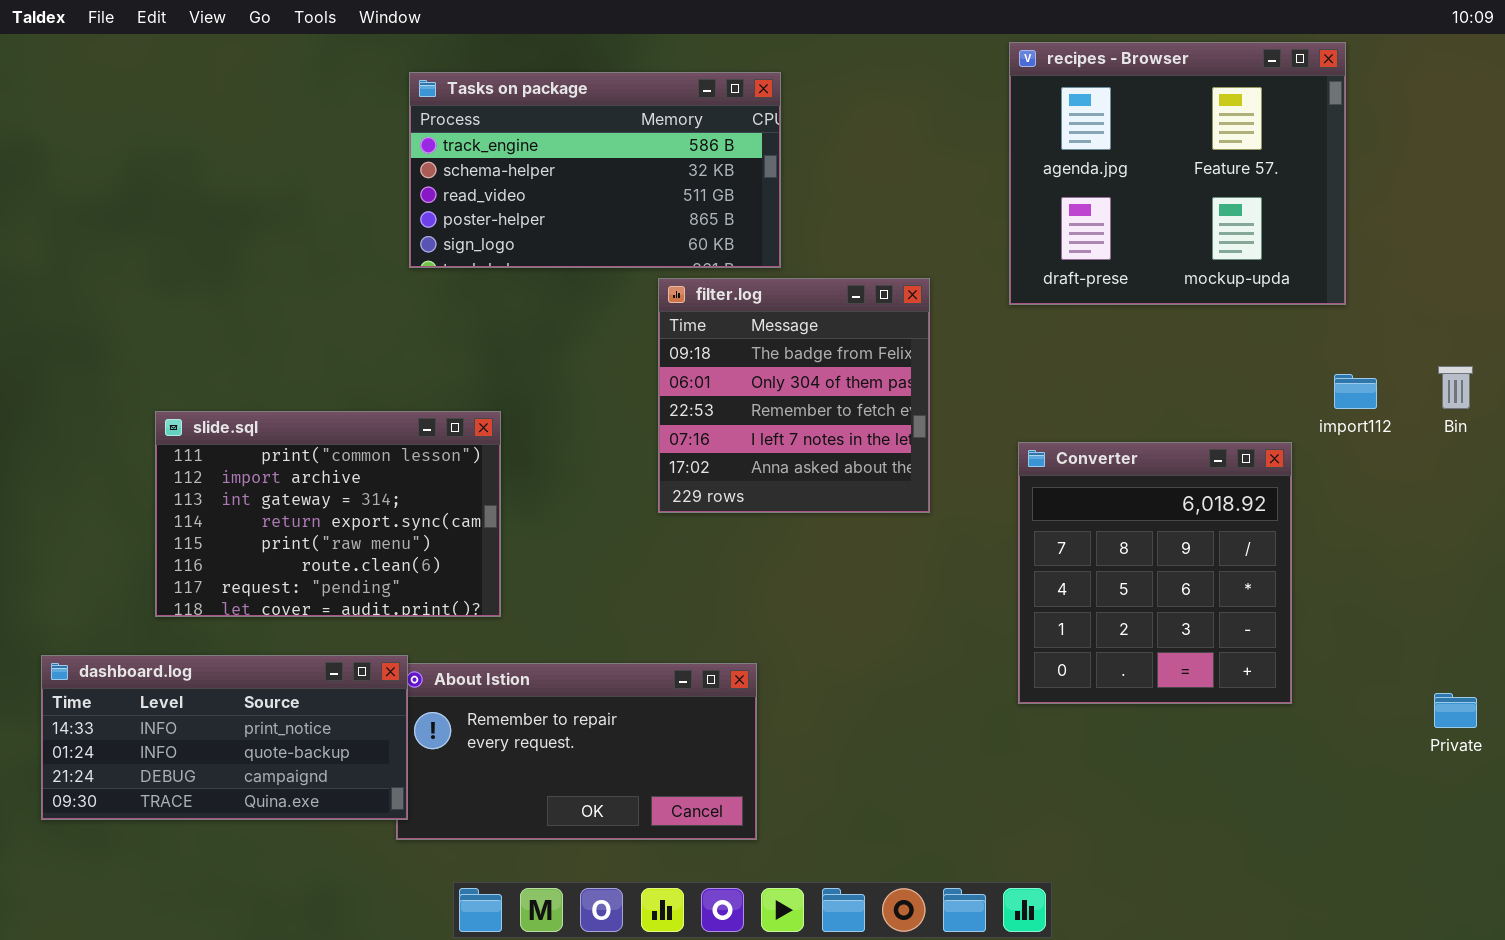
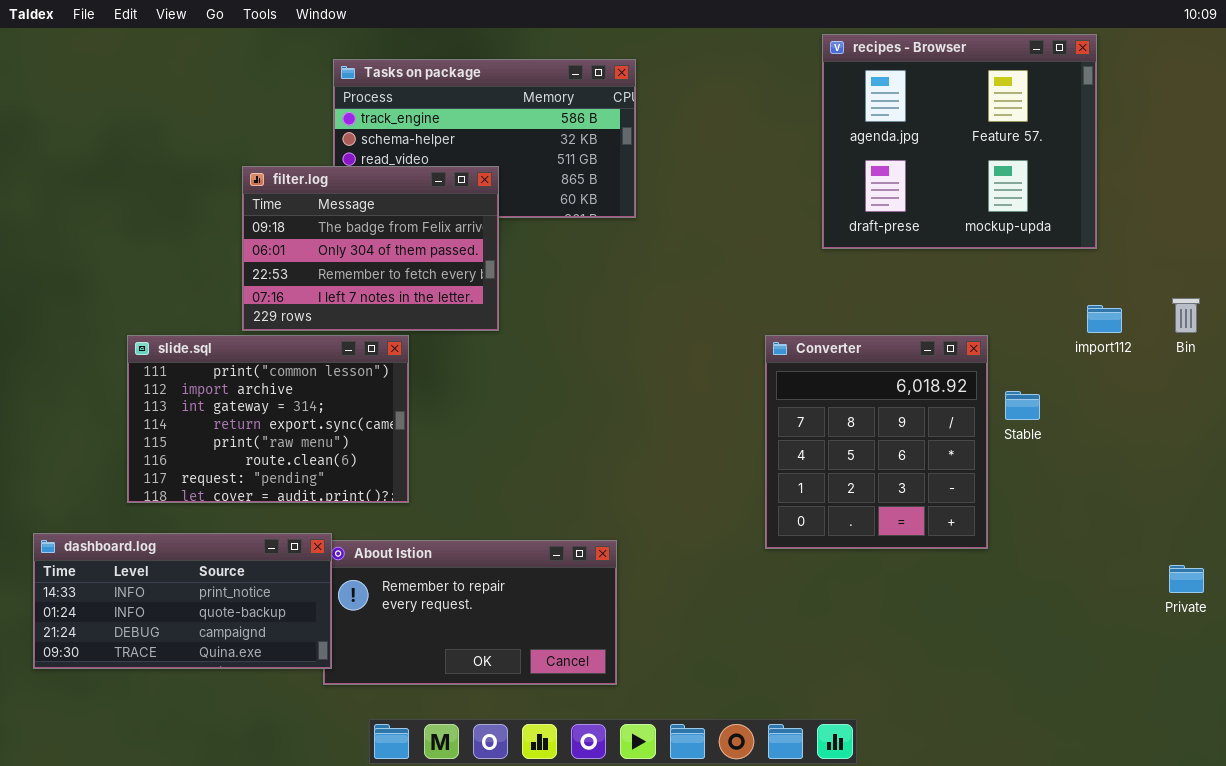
filter.log: [658,278,930,513] -> [242,166,499,331], moved, resized
Converter: [1018,442,1292,704] -> [765,335,988,549], moved

